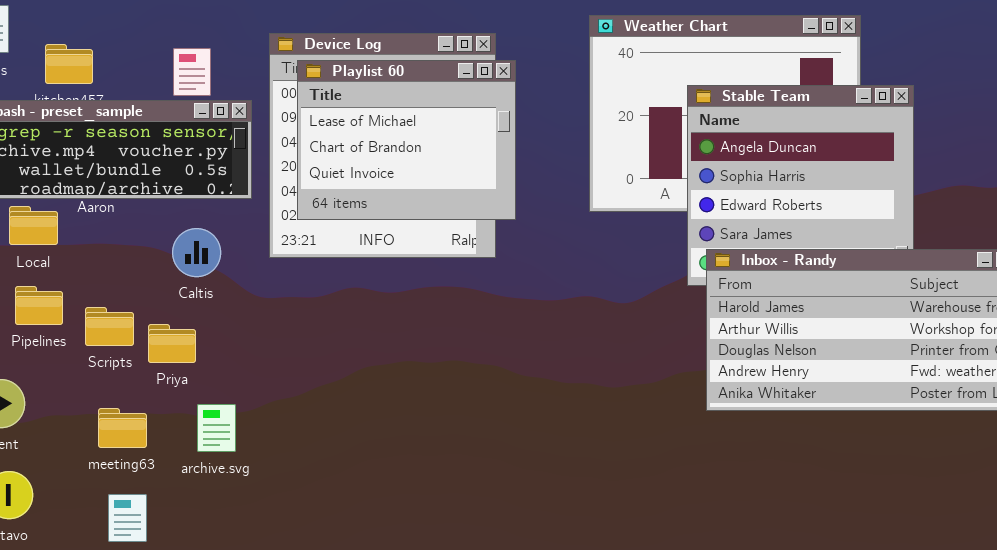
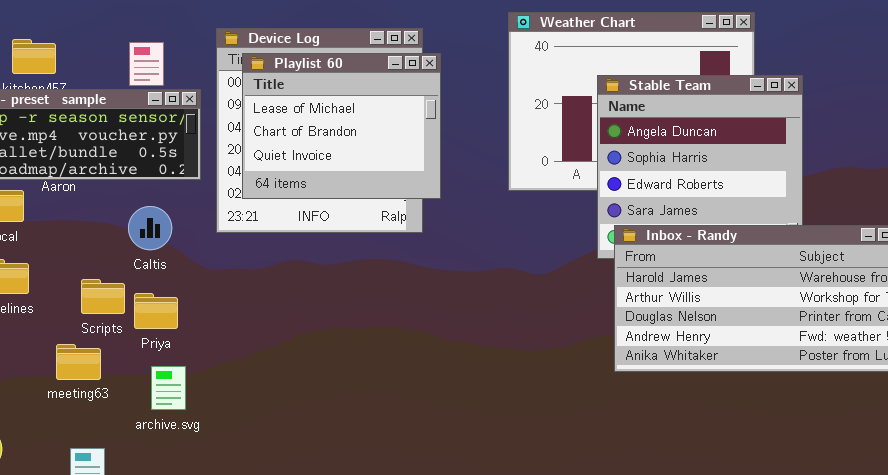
Scripts: [85,307,134,346] -> [81,279,125,314], moved
Priya: [148,324,196,363] -> [134,293,178,329], moved
meeting63: [98,408,147,448] -> [56,344,101,380], moved

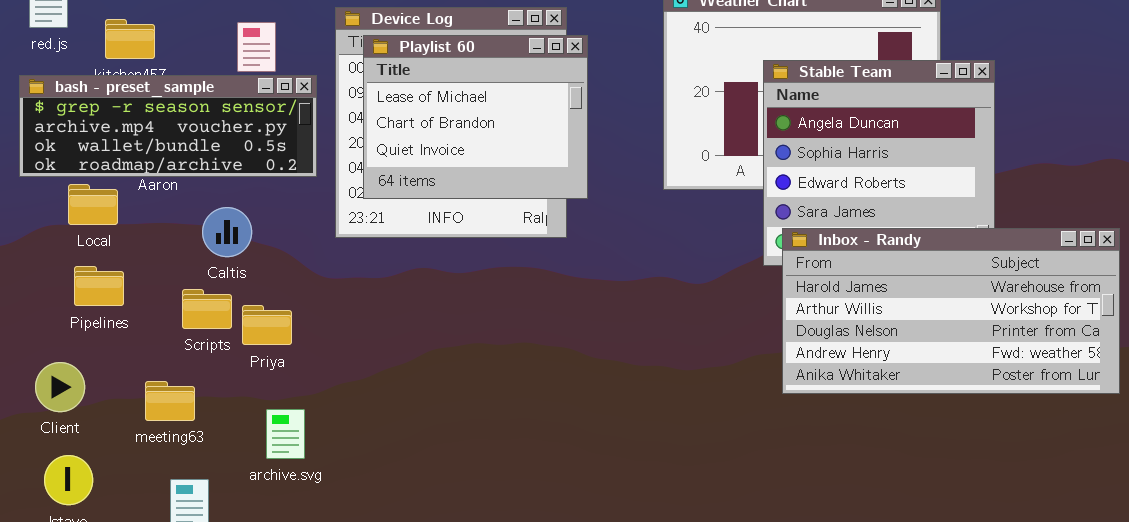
Caltis: [128,206,172,250] -> [202,207,252,257], moved
meeting63: [56,344,101,380] -> [145,381,195,421], moved
archive.svg: [151,366,186,410] -> [266,409,305,459], moved

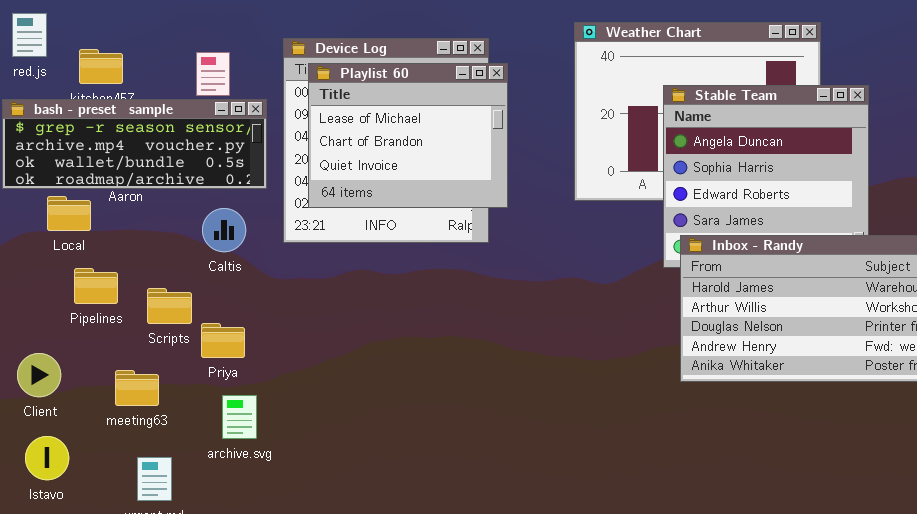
Caltis: [202,207,252,257] -> [202,208,246,252], moved
Pipelines: [74,266,124,306] -> [74,268,118,304], moved
Priya: [242,305,292,345] -> [201,323,245,358], moved

